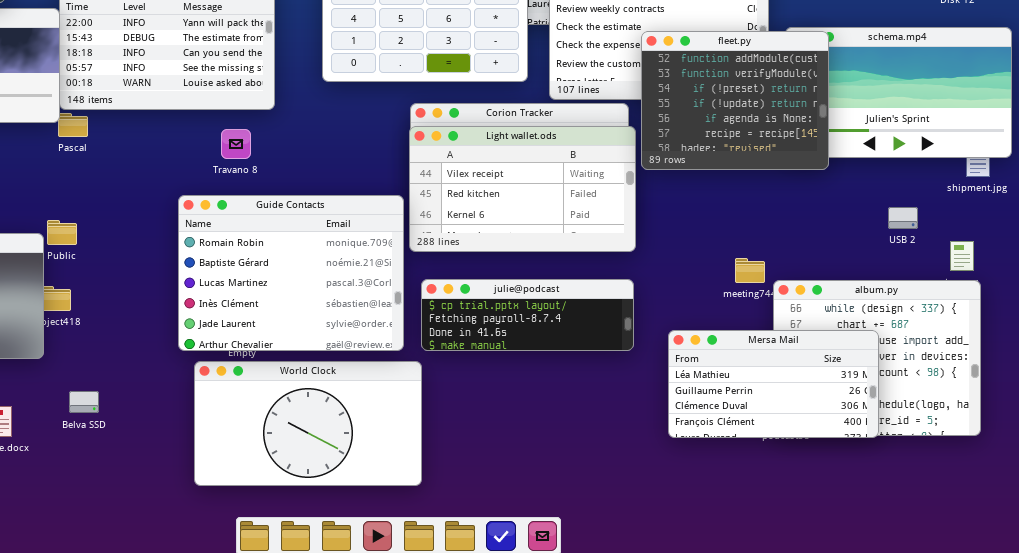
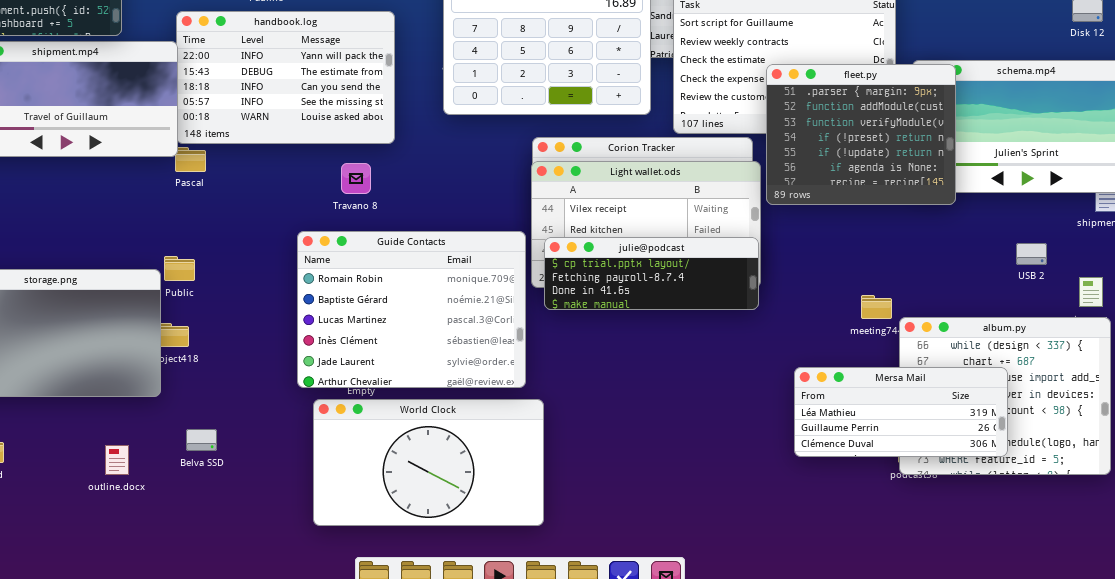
fleet.py: [641,31,829,170] -> [766,64,956,205], scrolled up 1 row
julie@podcast: [421,279,634,351] -> [544,237,759,310], moved
Mersa Mail: [668,330,879,438] -> [794,367,1008,457], resized

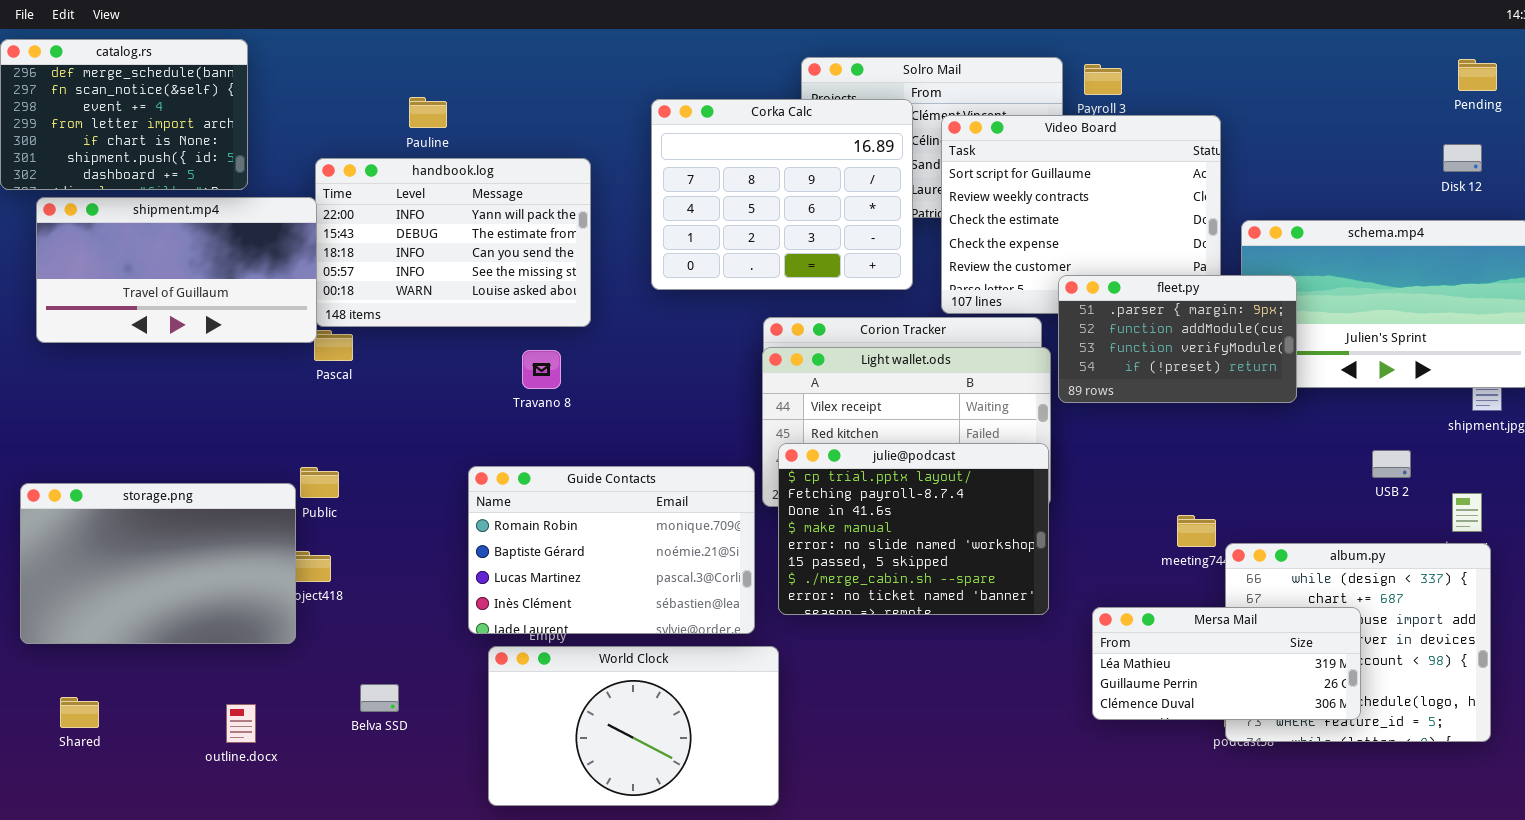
fleet.py: [766,64,956,205] -> [1058,275,1297,403], resized
Guide Contacts: [297,231,526,388] -> [468,466,755,634], resized
julie@podcast: [544,237,759,310] -> [778,443,1049,615], resized
Belva SSD: [186,429,217,451] -> [360,684,399,712], moved

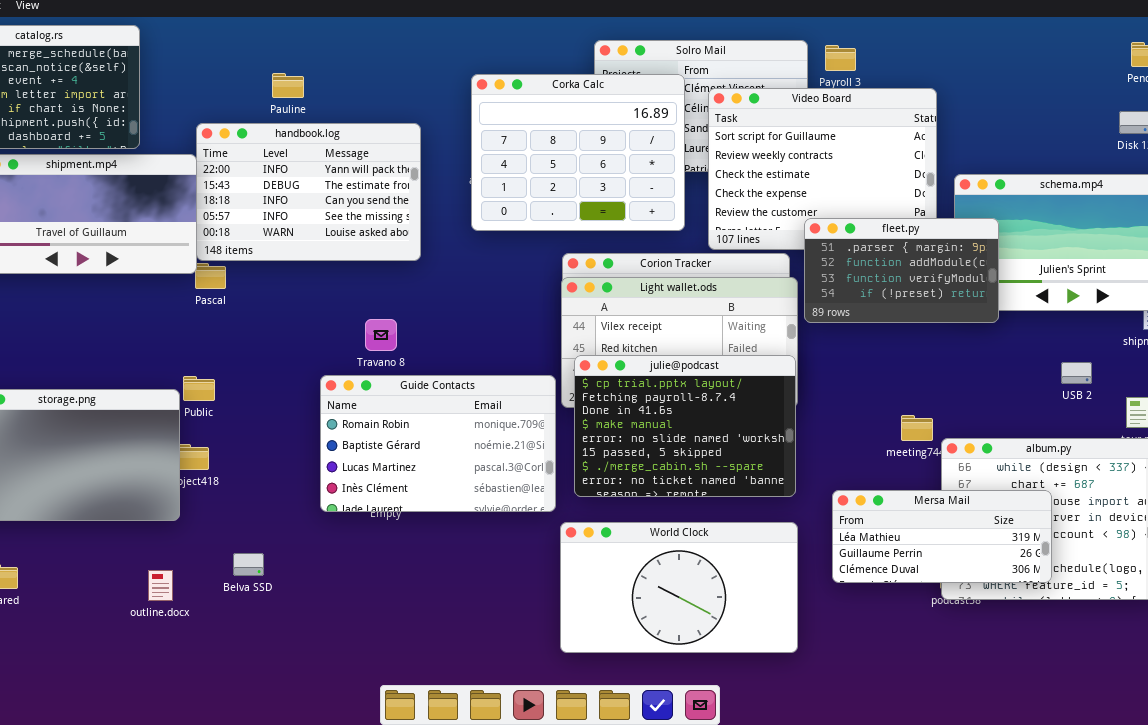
Travano 8: [522,350,561,389] -> [365,319,397,351], moved
World Clock: [488,646,779,806] -> [560,522,798,653], moved
outline.docx: [226,704,256,743] -> [148,570,173,601], moved

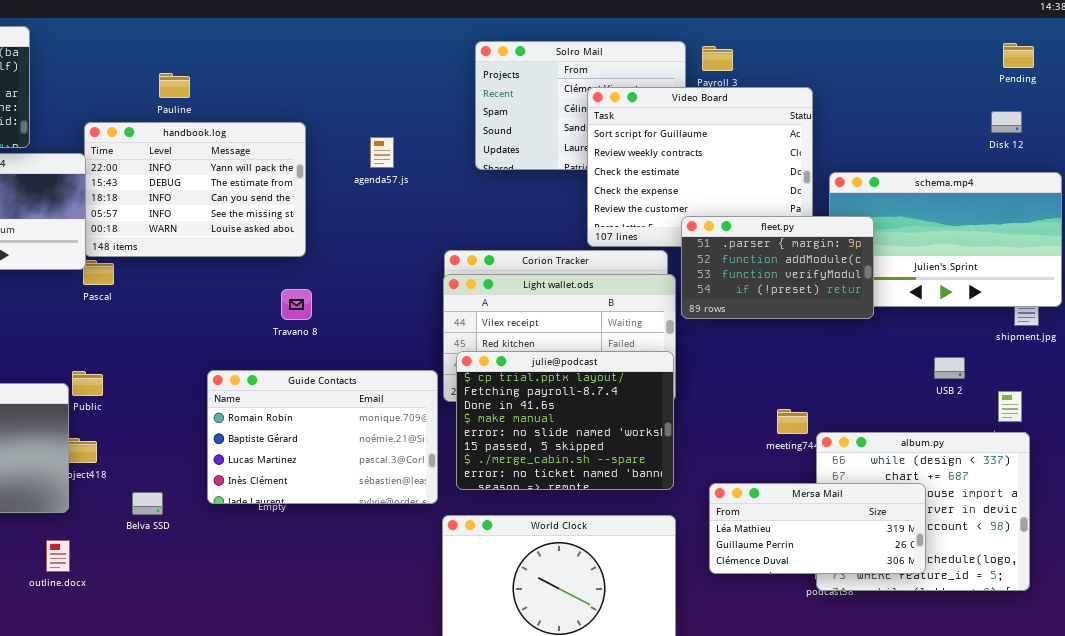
Corka Calc: [471,74,685,231] -> none, closed
Travano 8: [365,319,397,351] -> [281,289,312,320], moved
Belva SSD: [233,553,264,576] -> [132,492,163,515], moved
outline.docx: [148,570,173,601] -> [46,540,70,572], moved

